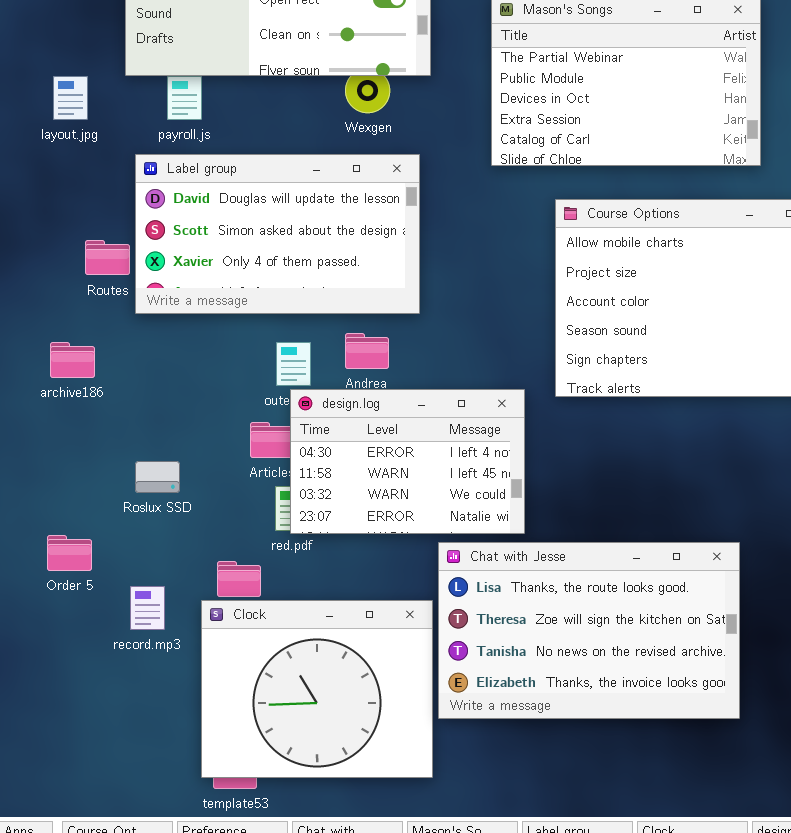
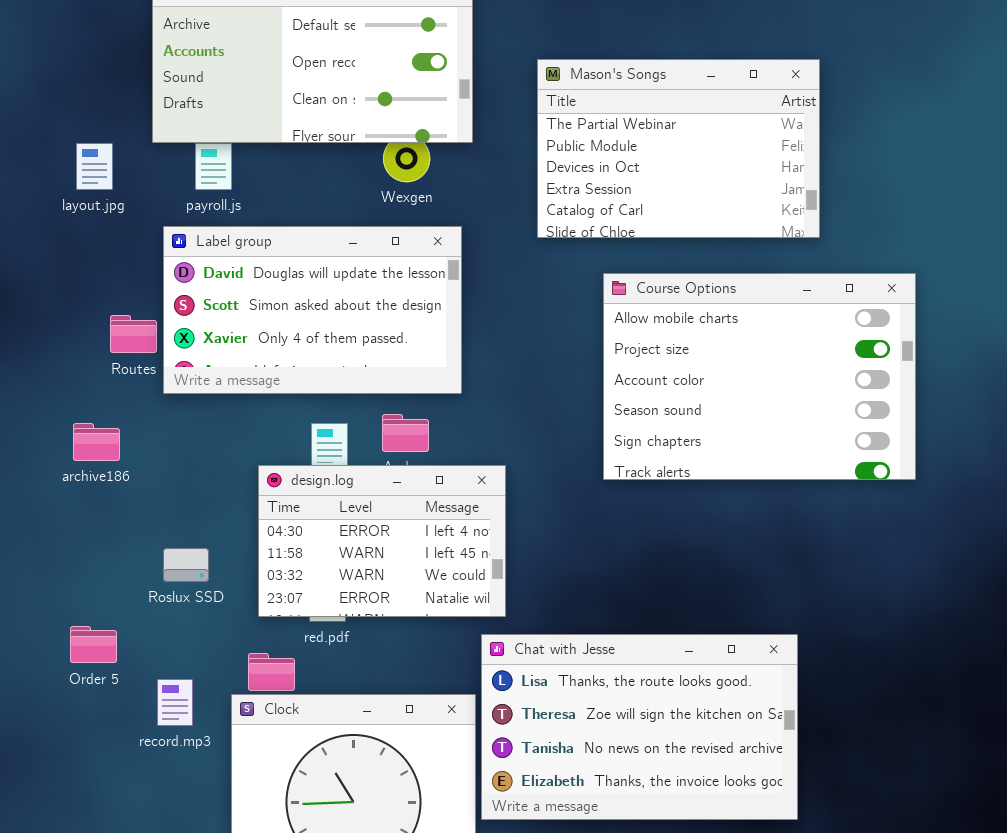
design.log: [290,389,525,534] -> [258,465,506,617], moved

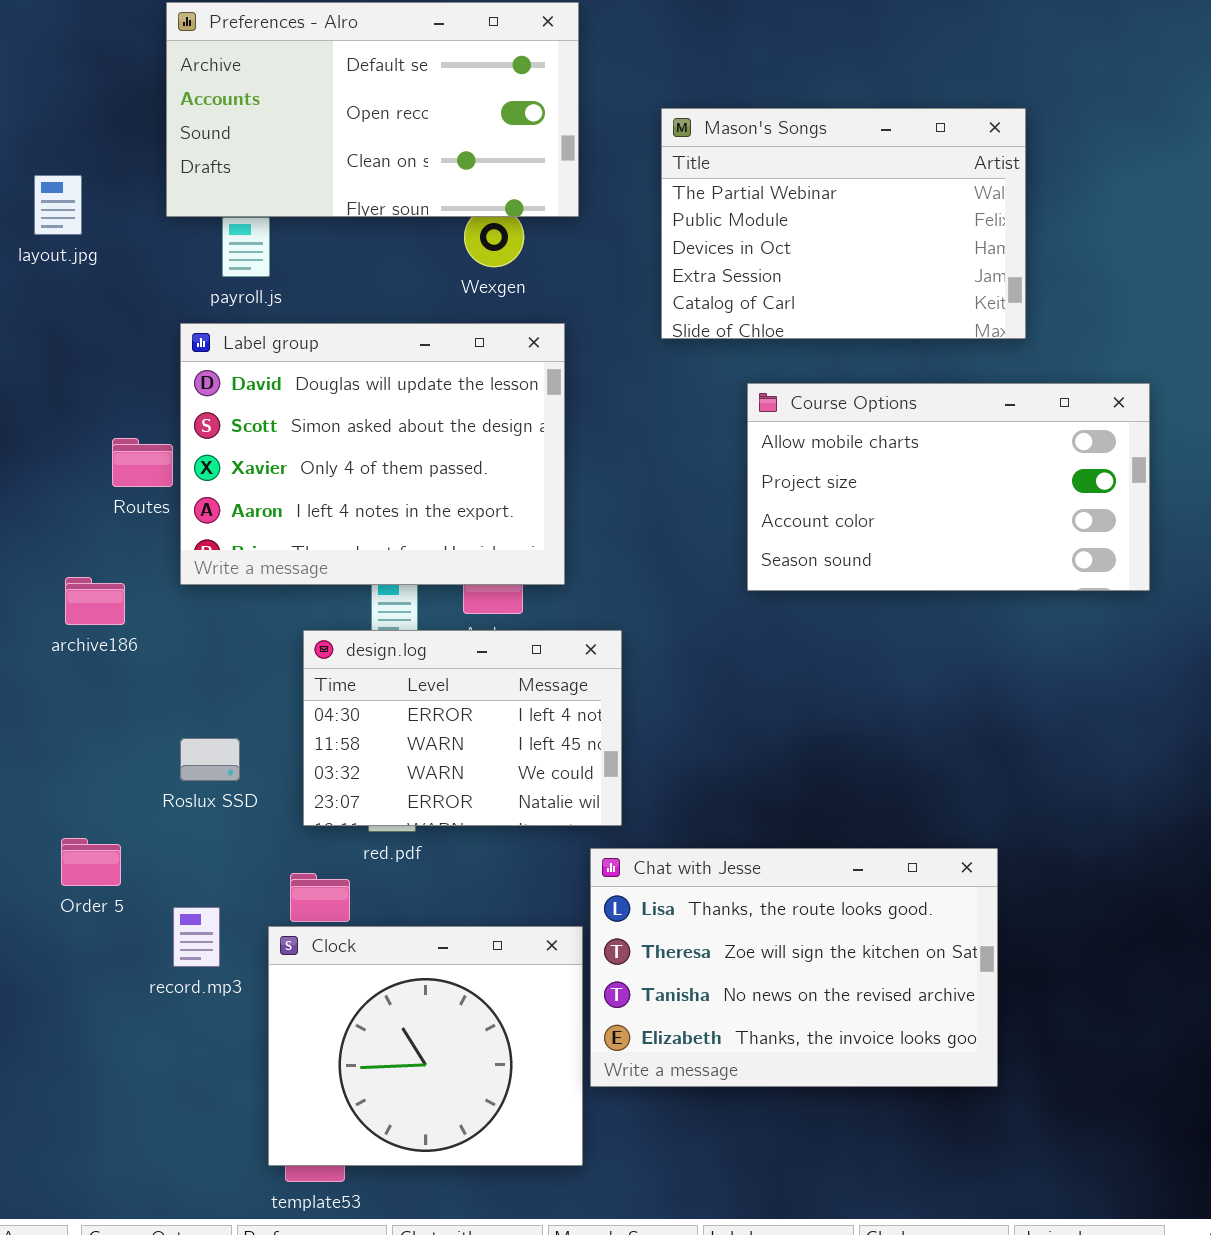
layout.jpg: [76,143,113,190] -> [34,175,82,235], moved
Label group: [163,226,462,394] -> [180,323,565,585], resized
Course Options: [603,273,916,480] -> [747,383,1150,591], resized

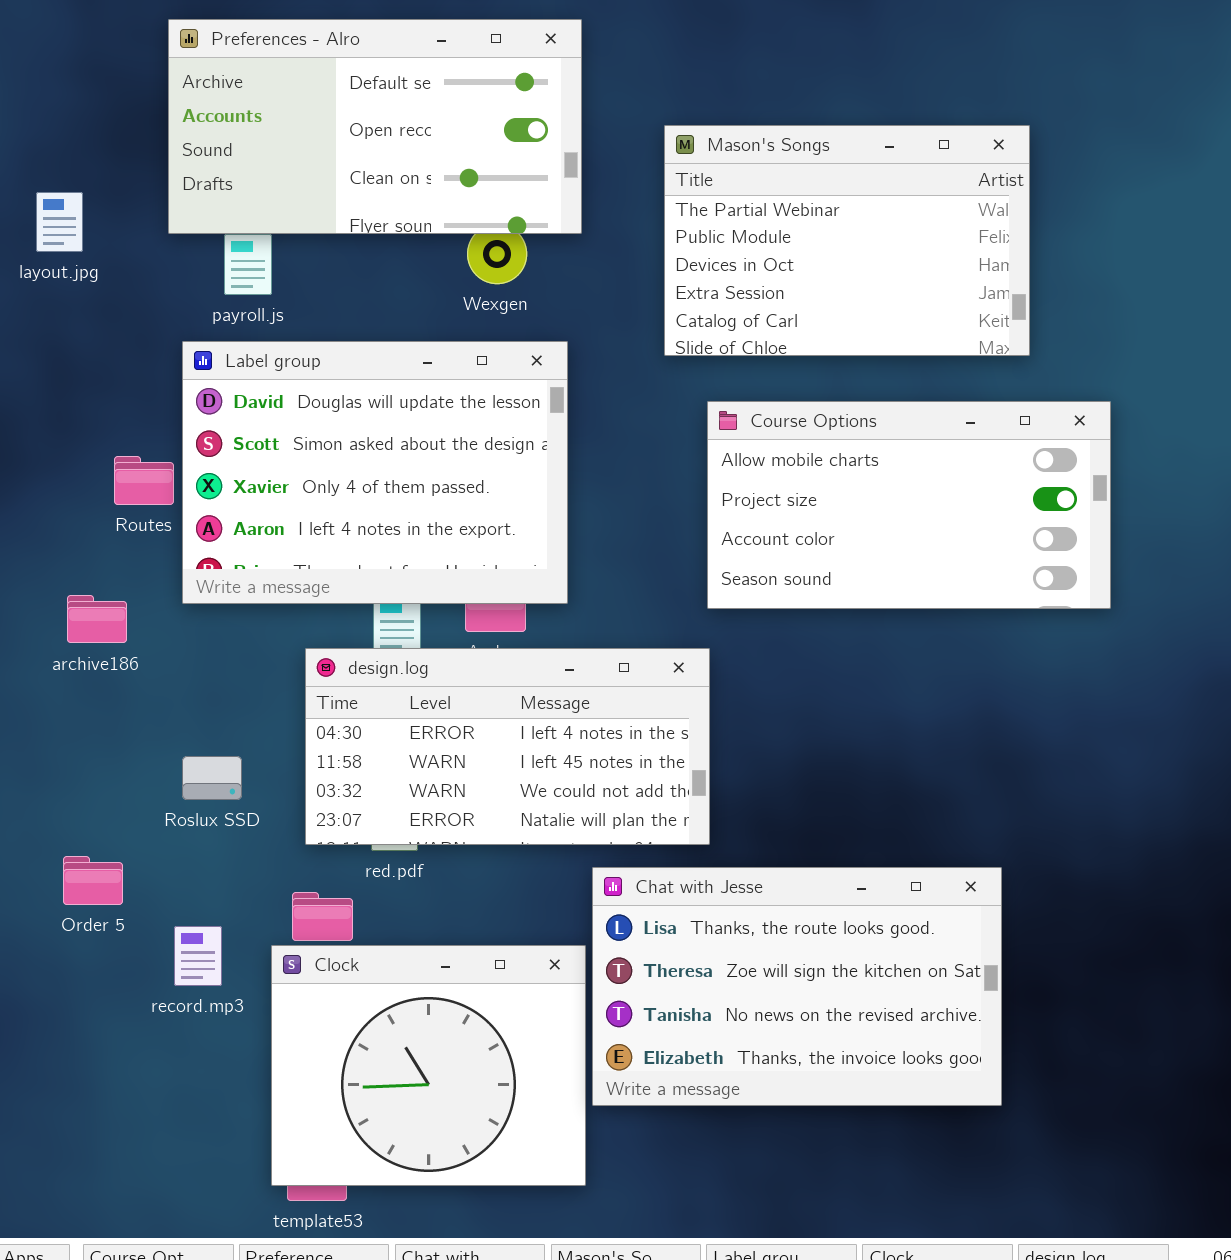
Course Options: [747,383,1150,591] -> [707,401,1111,609], moved
design.log: [303,630,622,826] -> [305,648,710,845], resized

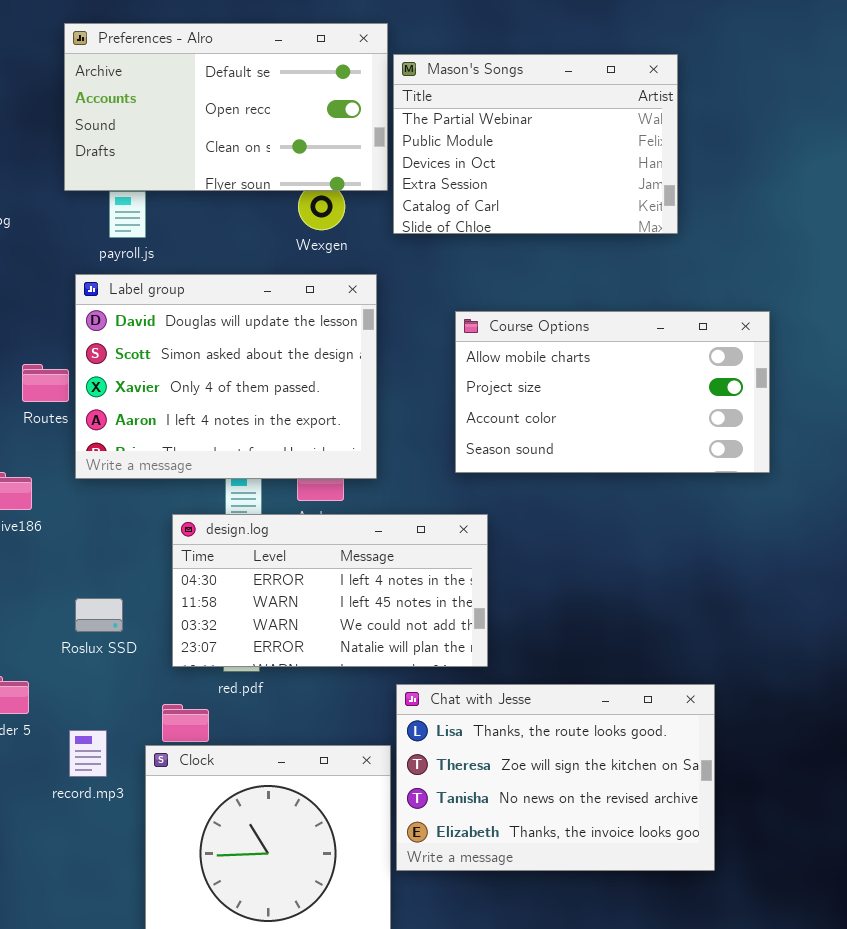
Mason's Songs: [664,125,1030,356] -> [393,54,678,234], moved
Course Options: [707,401,1111,609] -> [455,311,770,473], moved

